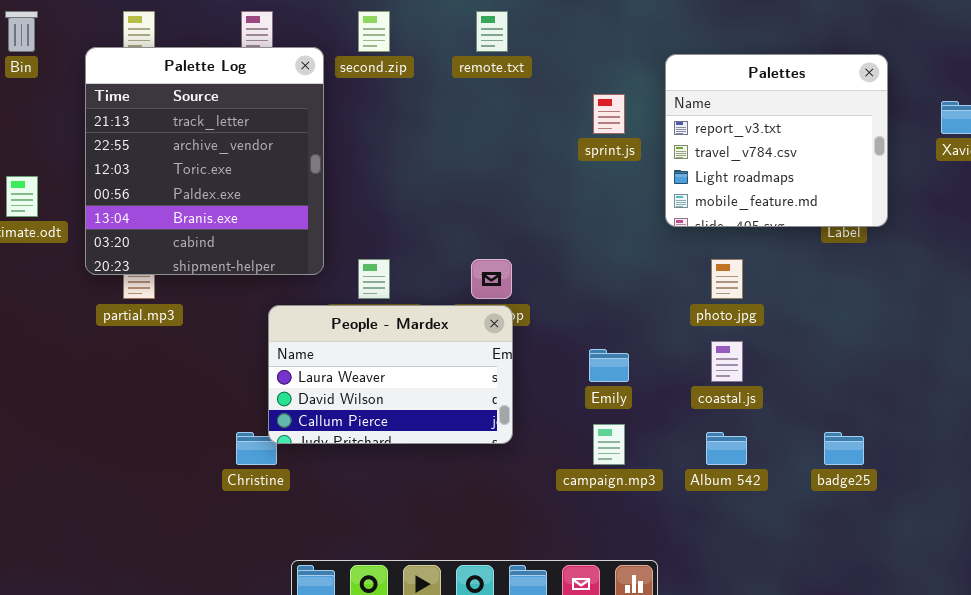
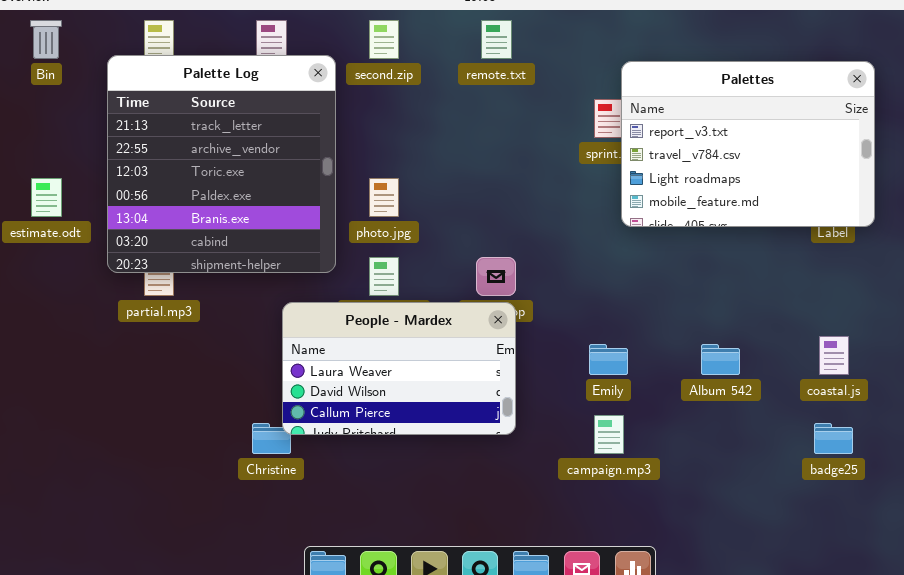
Palettes: [665,54,888,227] -> [621,61,875,227], resized
photo.jpg: [711,259,743,299] -> [369,178,399,217], moved
coastal.js: [711,341,743,382] -> [819,336,849,375], moved
Album 542: [706,432,747,465] -> [701,344,740,375], moved

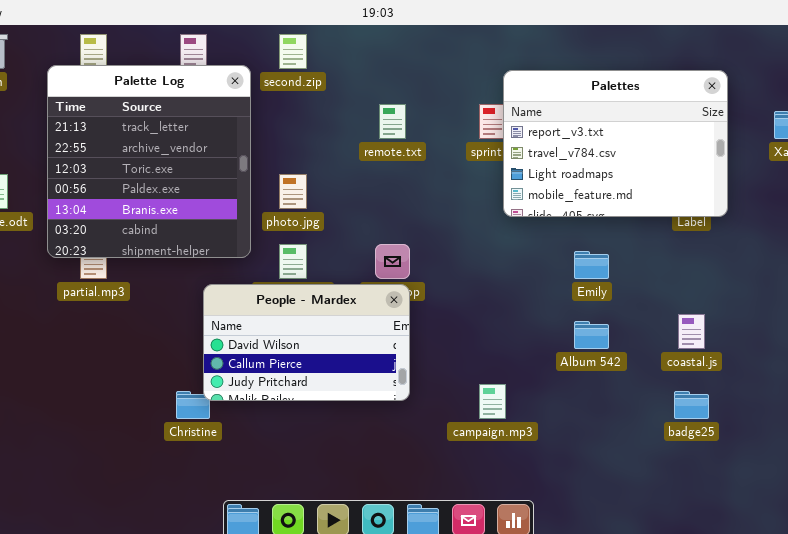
remote.txt: [481,20,512,59] -> [379,104,406,139], moved
People - Mardex: [282,302,516,435] -> [203,284,410,401], scrolled down 1 row
Emily: [589,344,628,375] -> [574,251,609,279], moved

